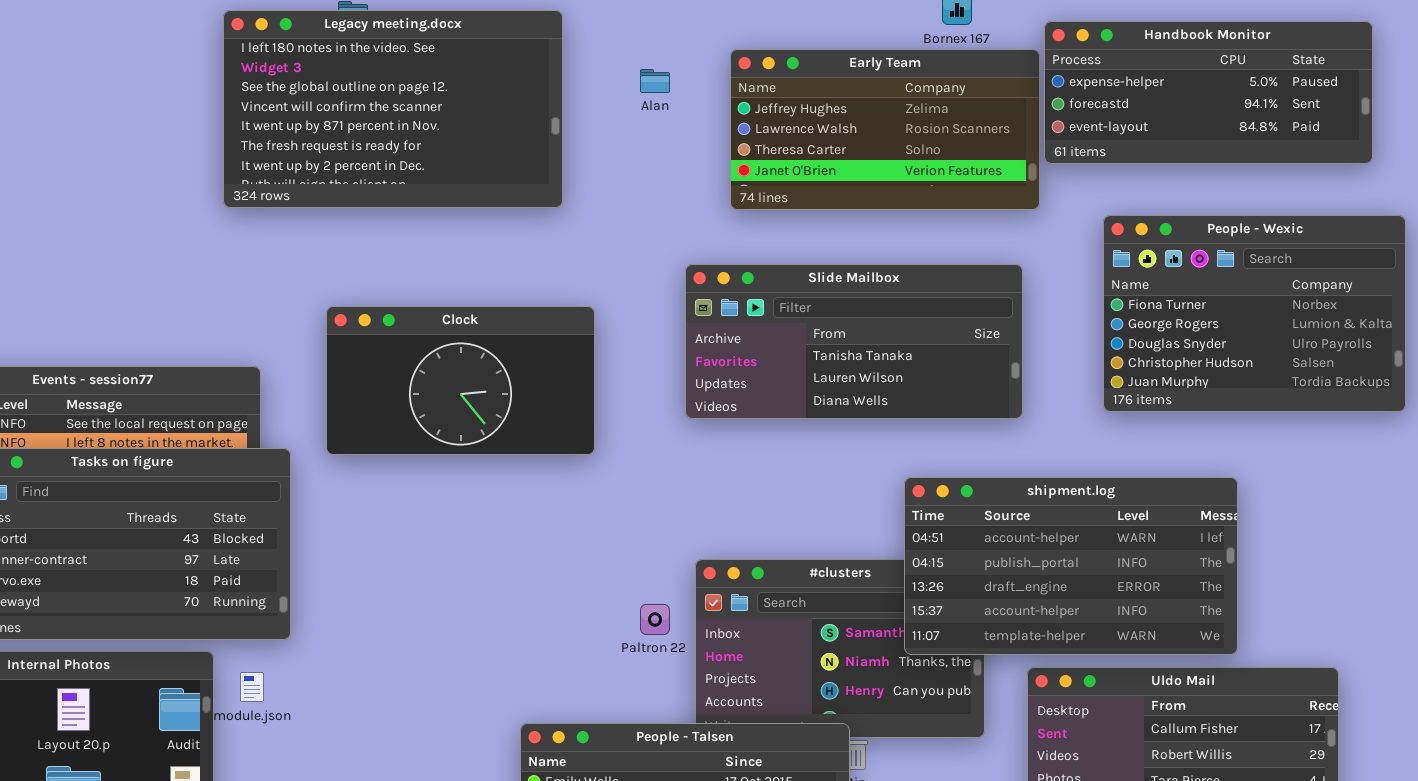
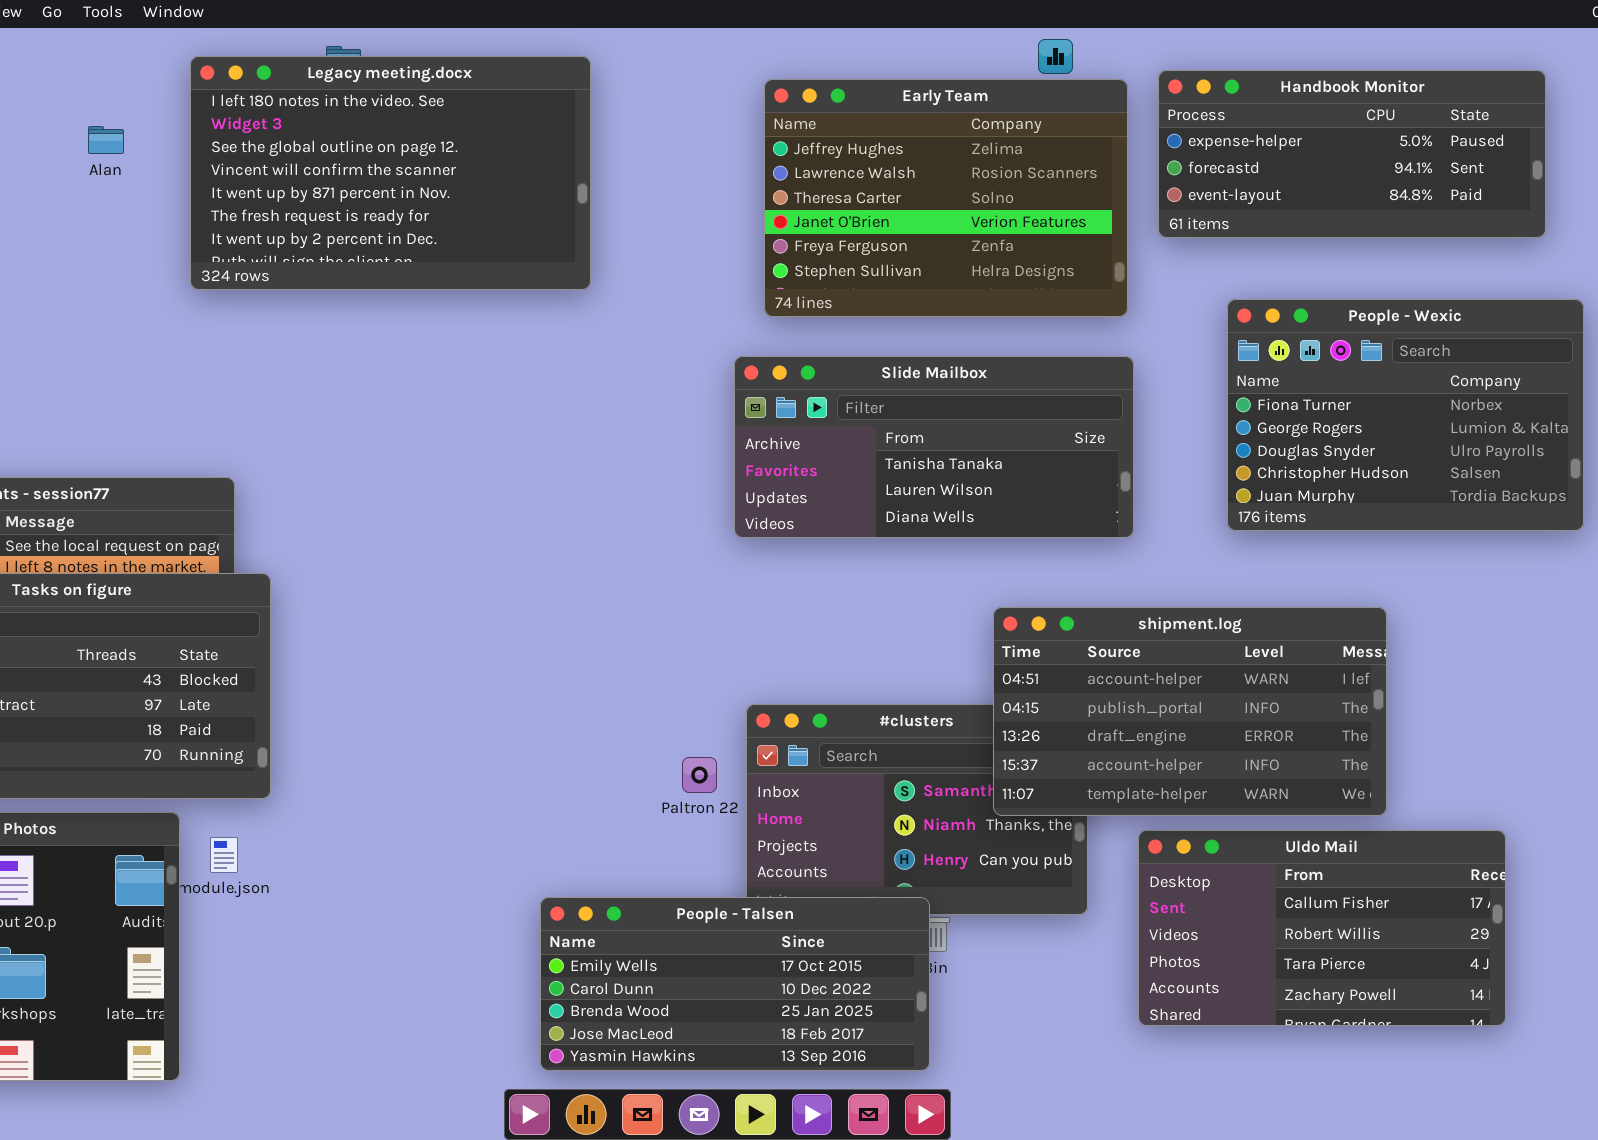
Early Team: [730,49,1040,210] -> [764,79,1128,317], moved, resized
Alan: [640,69,670,93] -> [88,126,124,154], moved
Clock: [326,306,595,455] -> none, closed

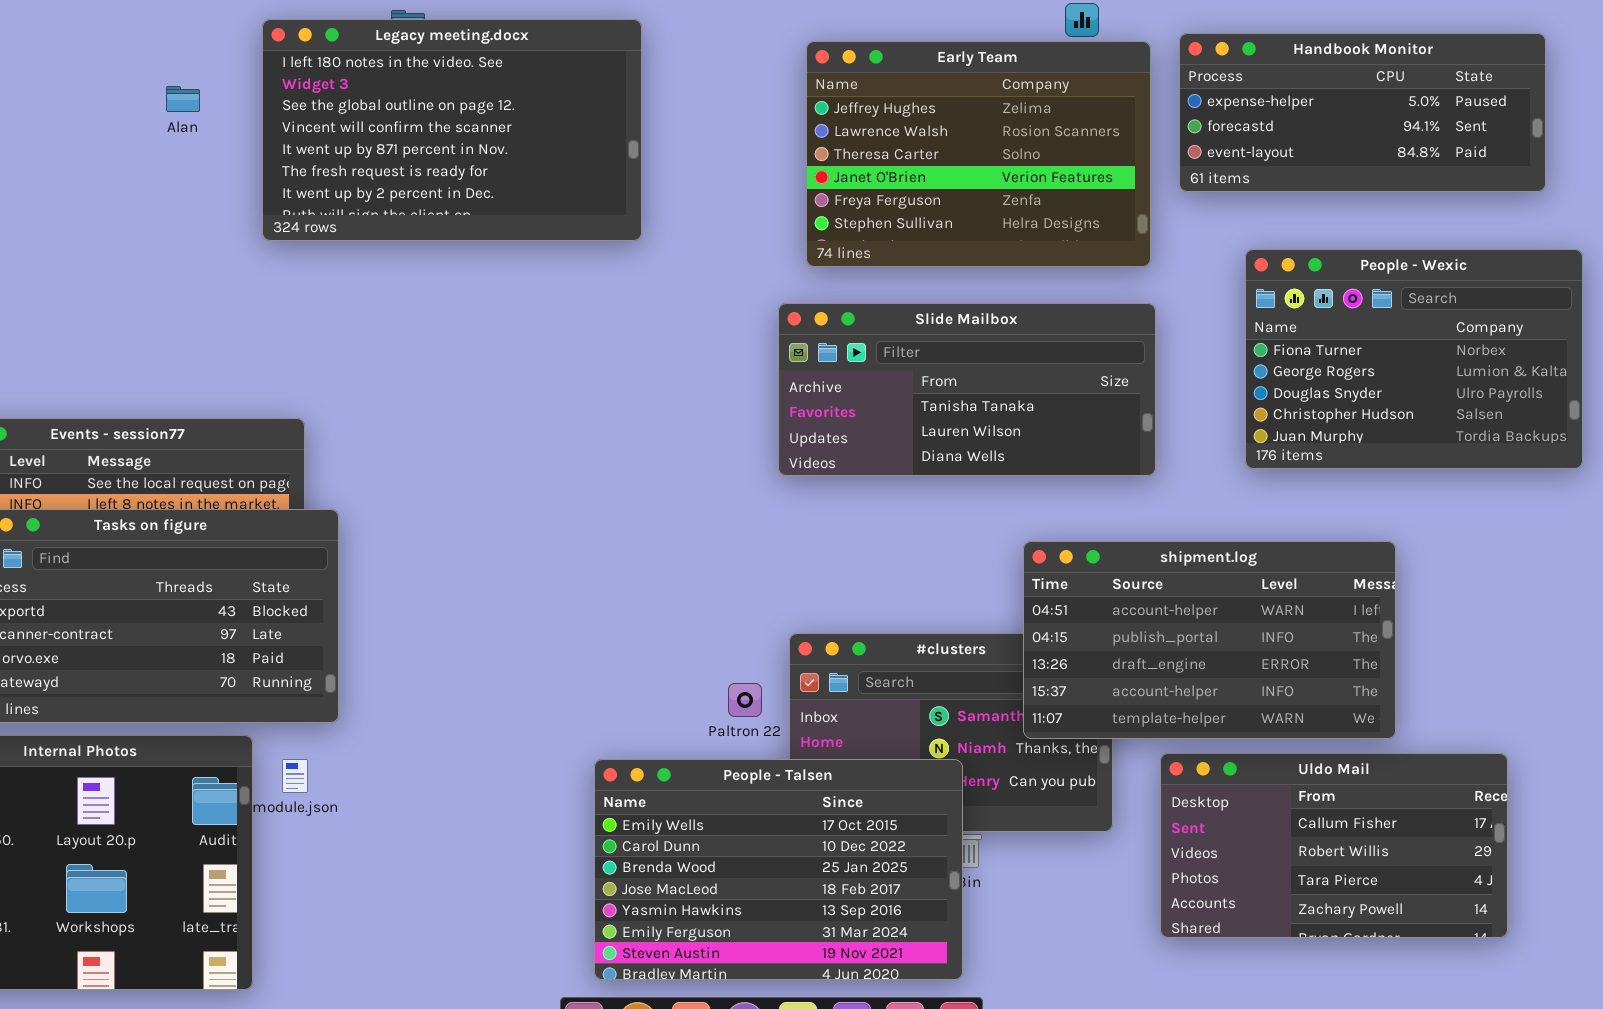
People - Talsen: [540,897,930,1071] -> [594,759,963,980], resized

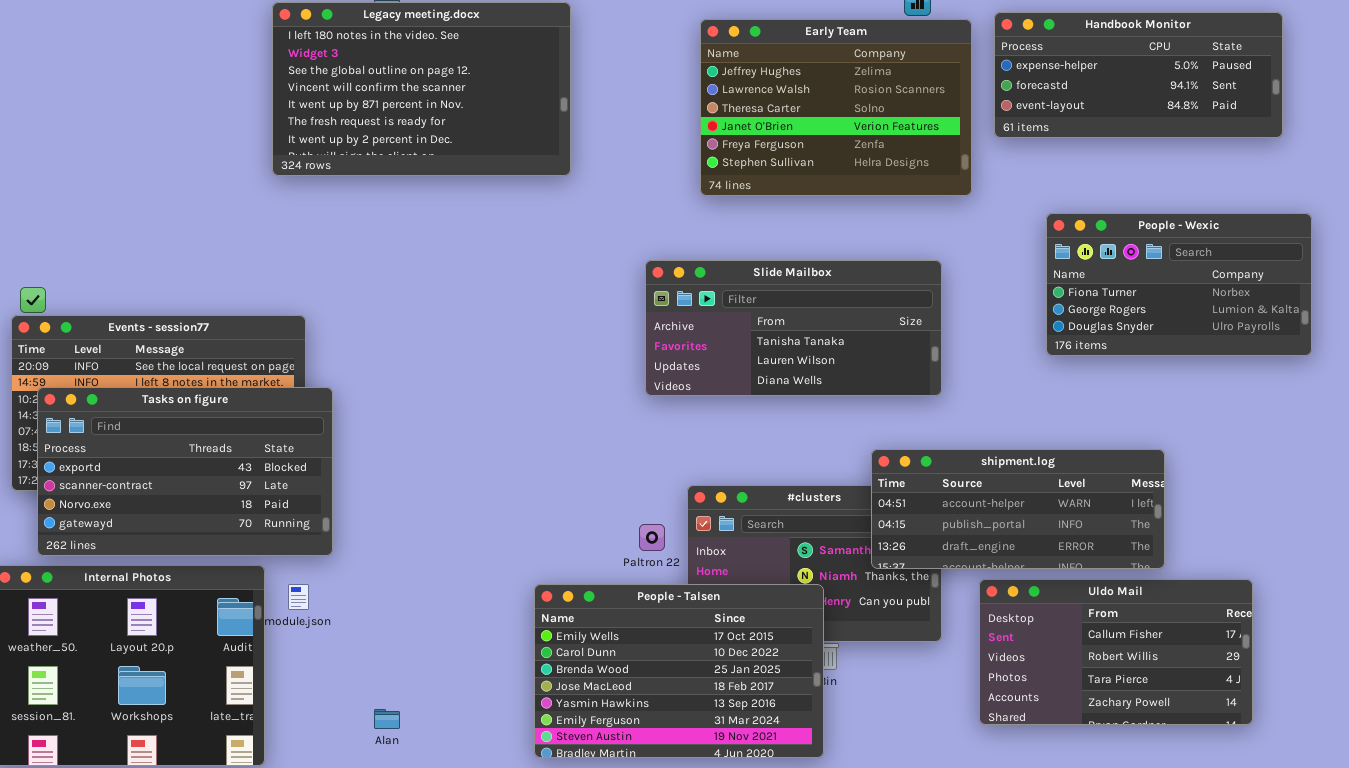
Alan: [166,86,200,112] -> [374,709,400,729], moved
People - Wexic: [1245,249,1583,469] -> [1046,213,1312,356], resized
Slide Mailbox: [778,303,1156,476] -> [645,260,942,396], moved
shipment.log: [1023,541,1396,739] -> [871,449,1165,569], resized

